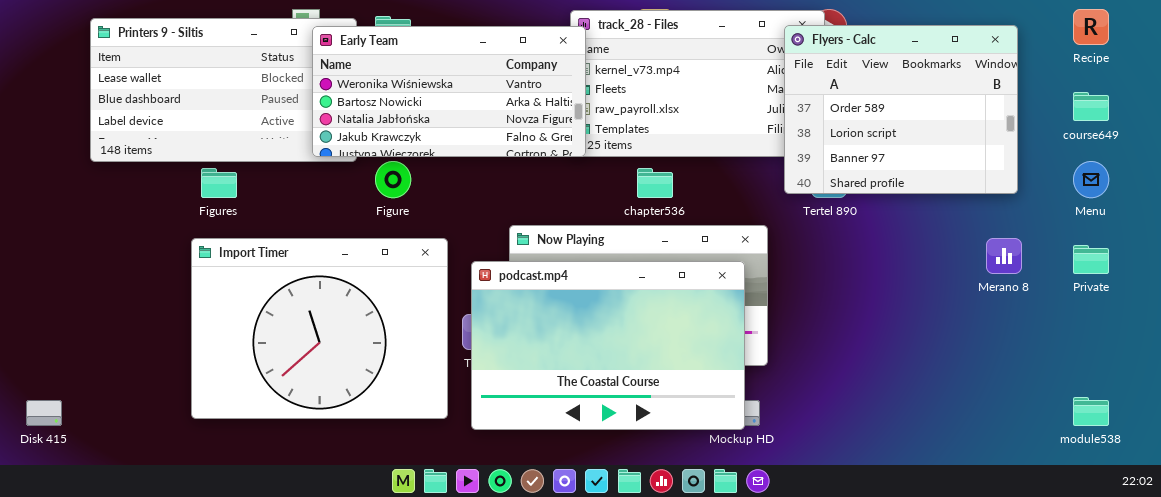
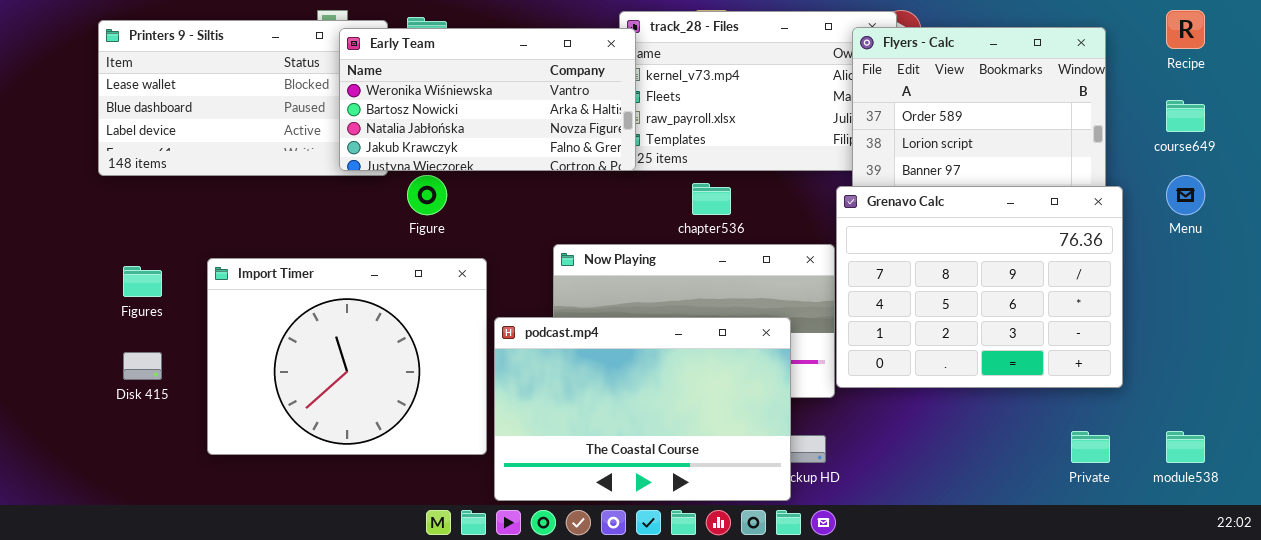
Figures: [201,168,237,198] -> [123,266,162,297], moved
Grenavo Calc: none -> [836,186,1123,388], opened
Private: [1073,245,1109,274] -> [1071,431,1110,463], moved
podcast.mp4: [471,261,745,430] -> [494,317,791,501], moved
Disk 415: [26,400,62,426] -> [123,352,162,380], moved

